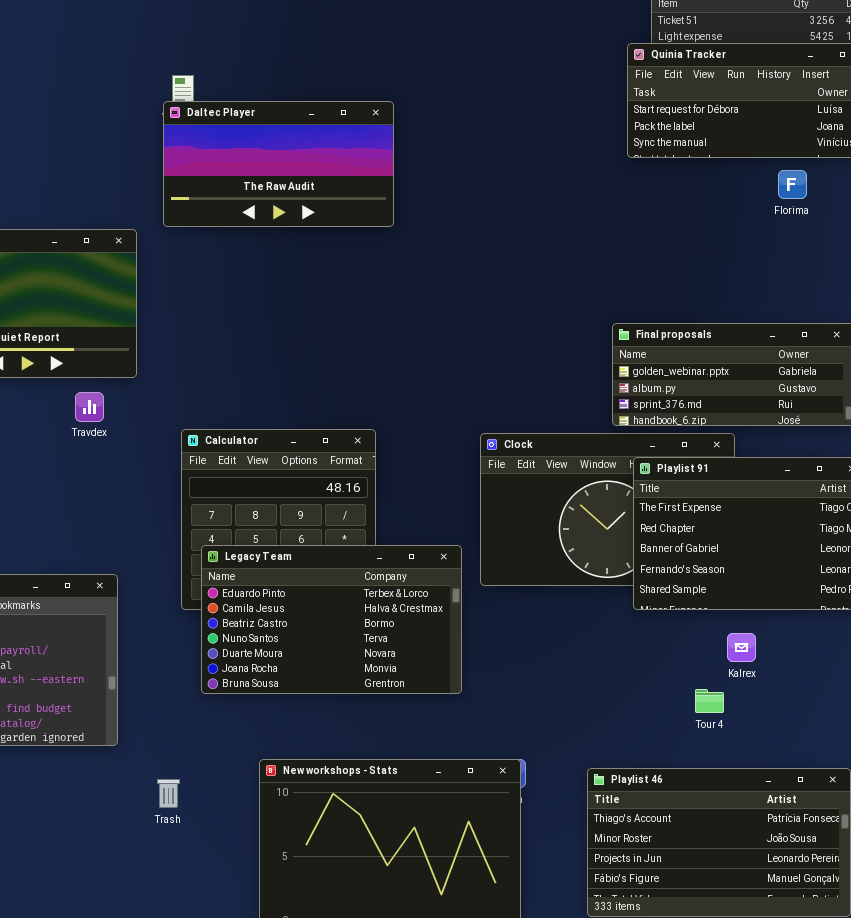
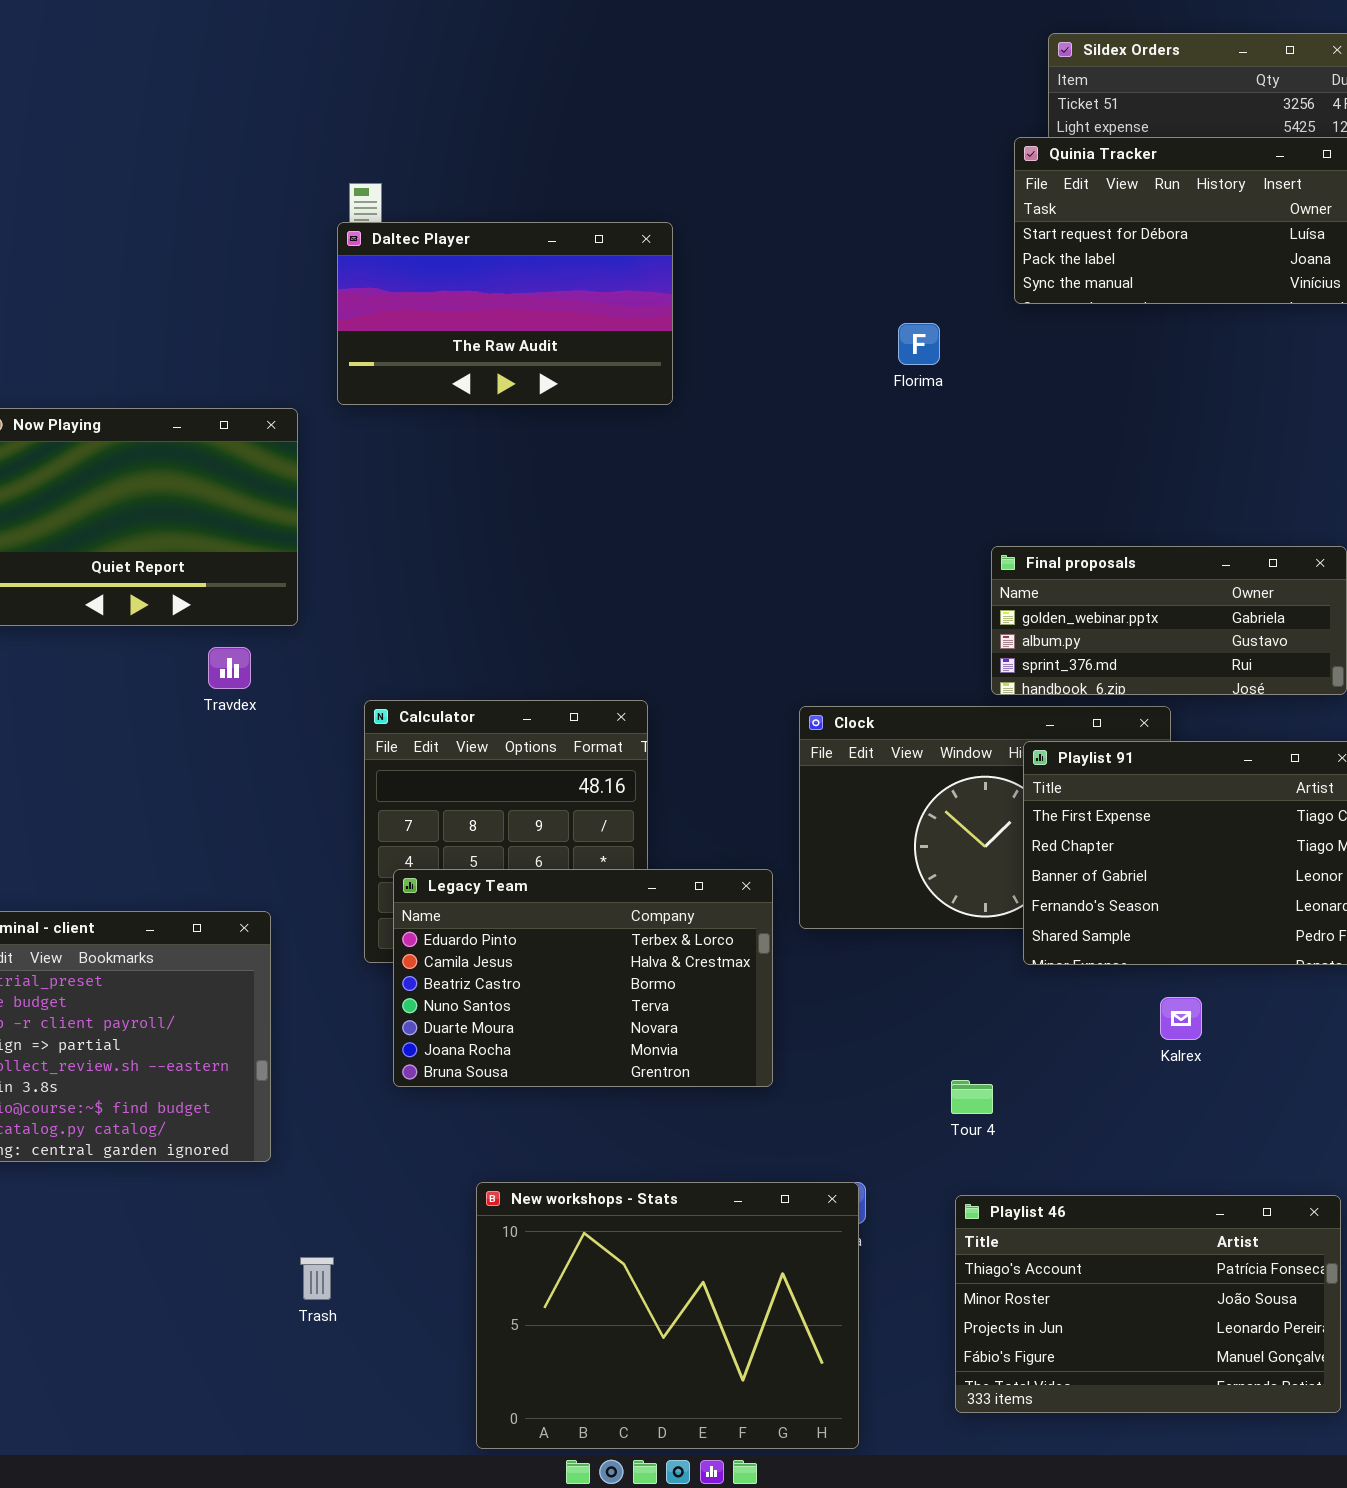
Florima: [778,170,807,199] -> [898,323,940,365], moved
Tour 4: [695,689,724,713] -> [951,1080,993,1114], moved
Trash: [157,779,180,808] -> [300,1257,334,1300], moved

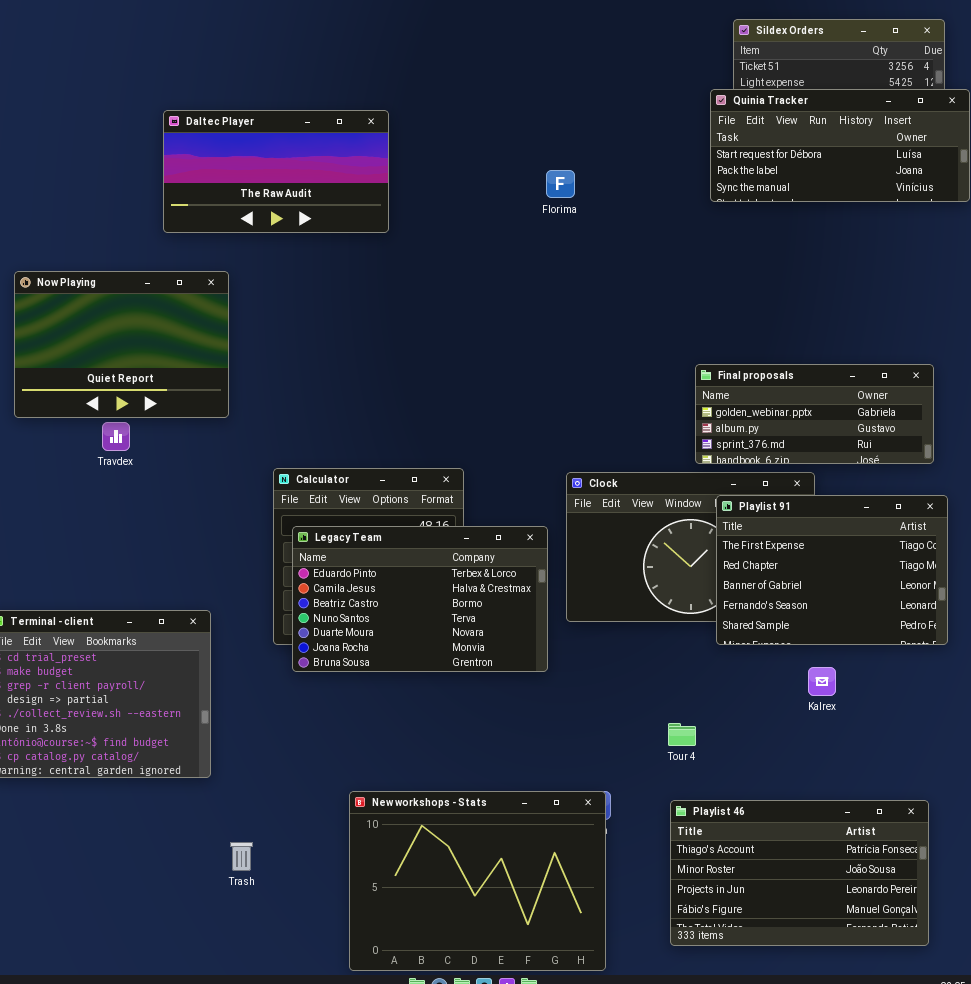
Daltec Player: [337,222,673,405] -> [163,110,389,233], moved
Florima: [898,323,940,365] -> [546,170,575,198], moved
Travdex: [208,647,251,689] -> [102,422,130,451], moved
Legacy Team: [393,869,773,1087] -> [292,526,548,672], moved

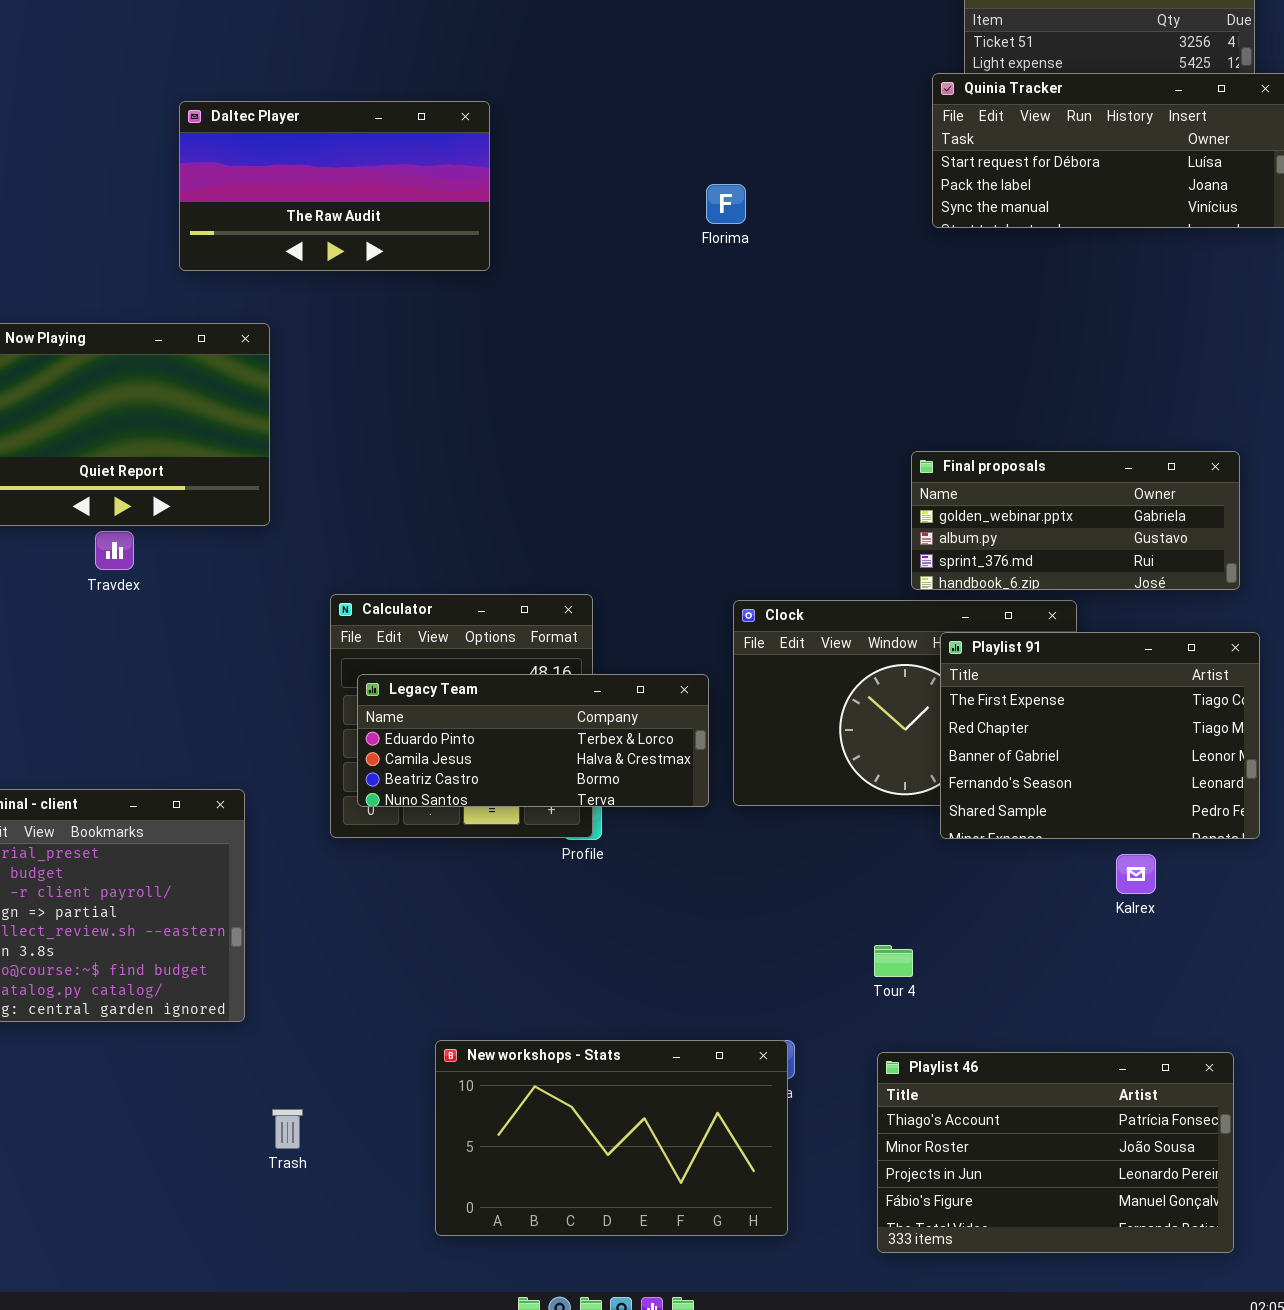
Legacy Team: [292,526,548,672] -> [357,674,709,807], resized
Kalrex: [808,667,836,696] -> [1116,854,1156,894], moved
New workshops - Stats: [349,791,606,971] -> [435,1040,788,1236], resized

